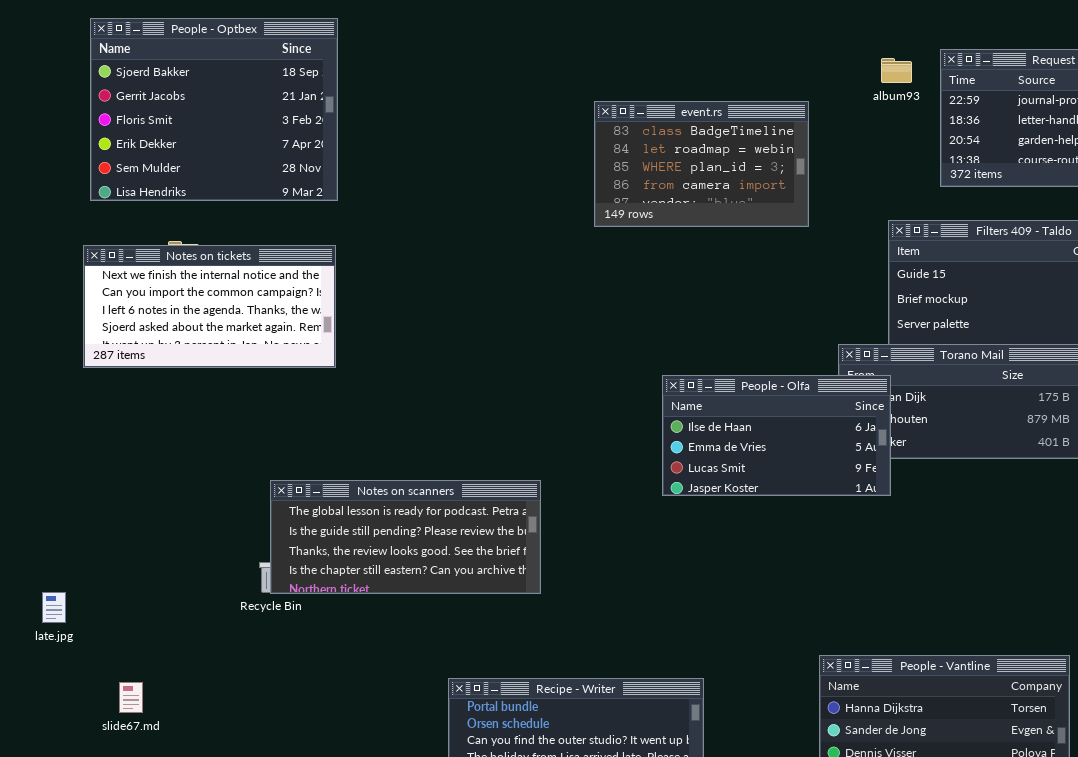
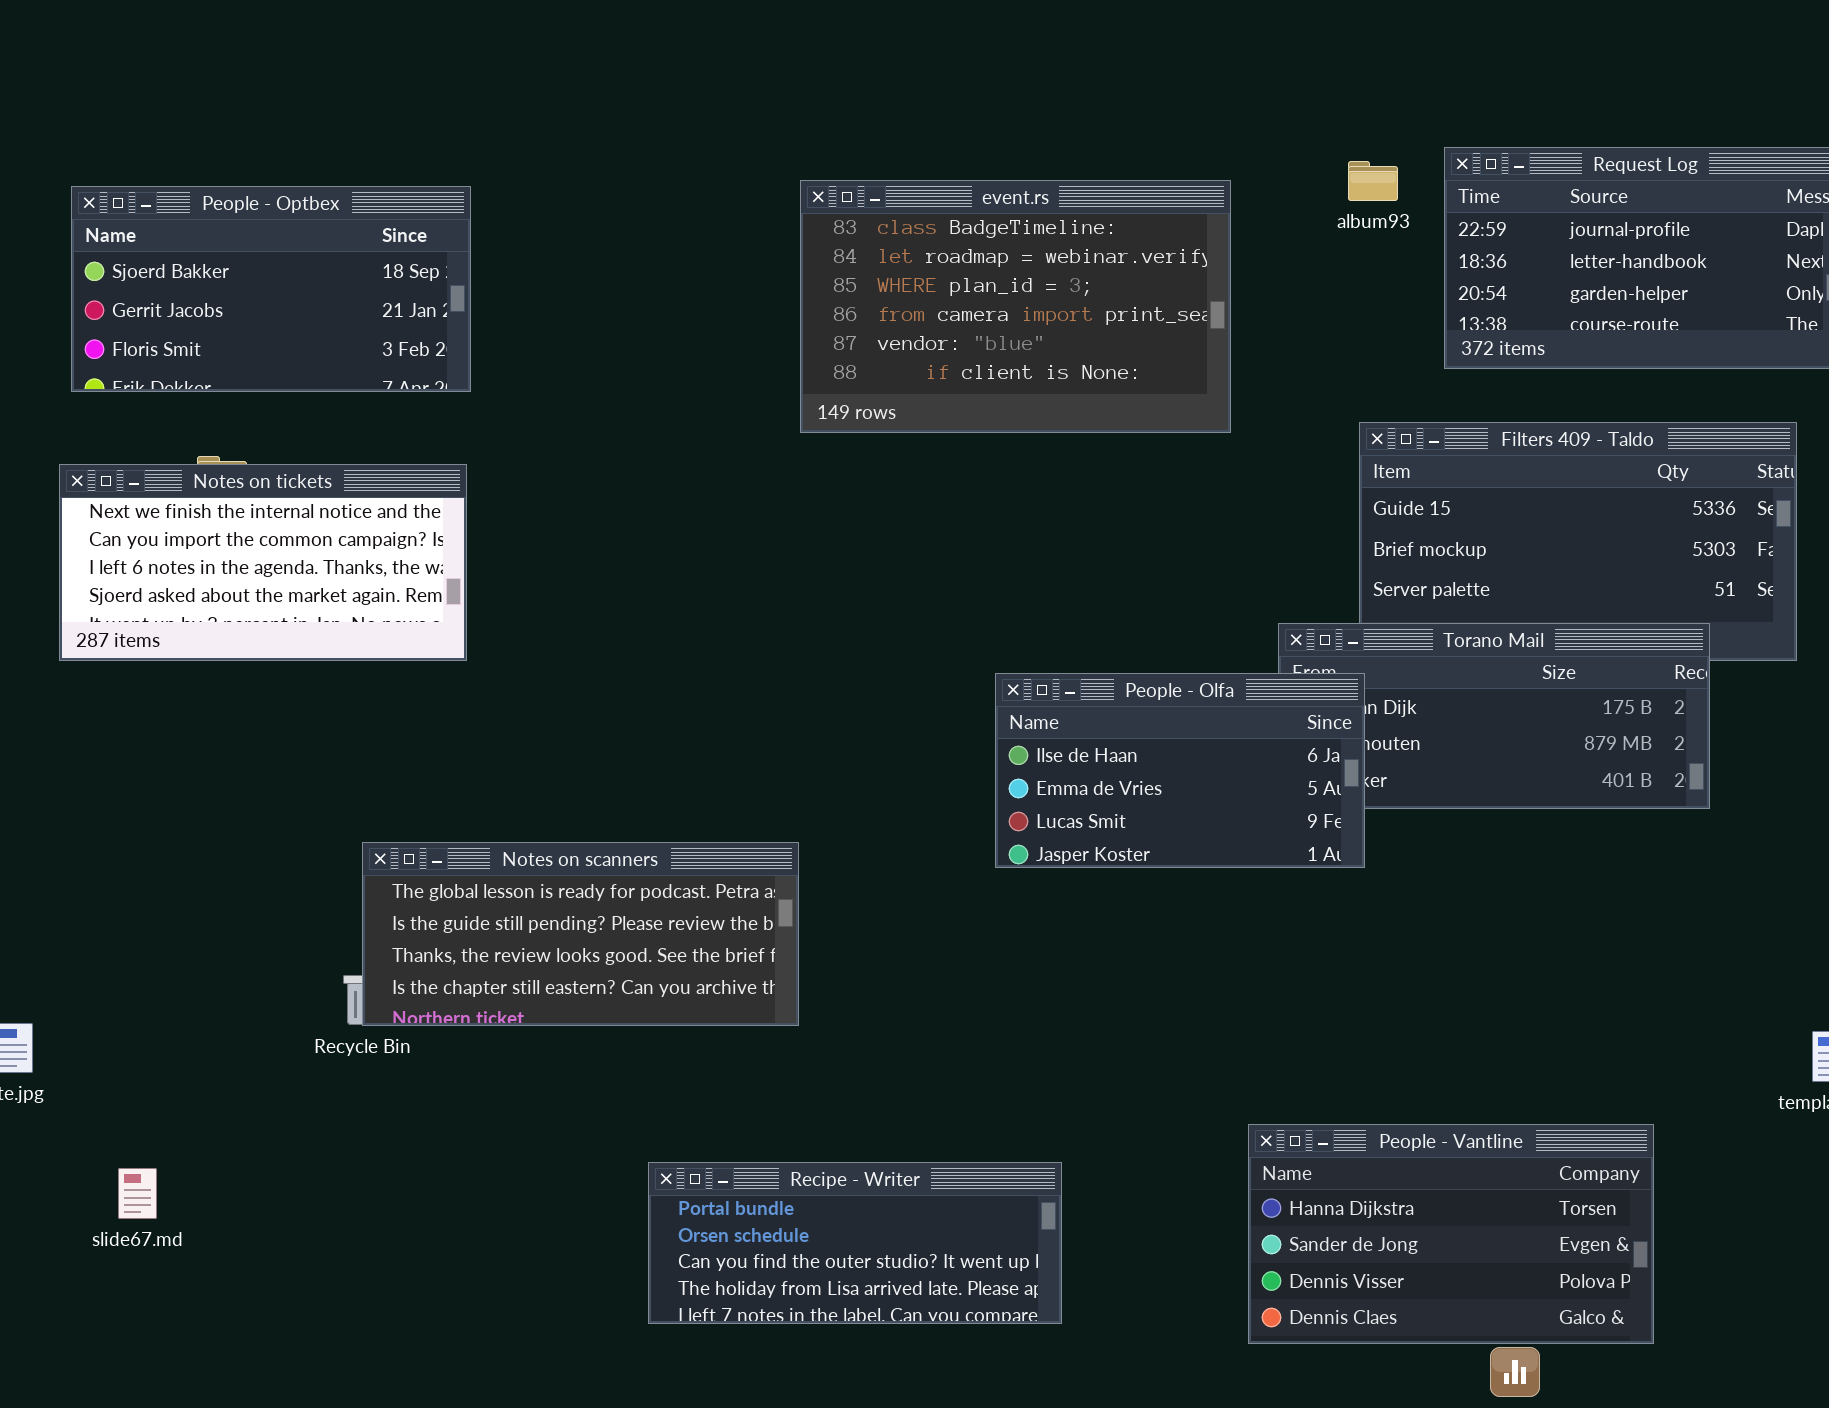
People - Optbex: [90,18,338,201] -> [71,186,471,392], resized
event.rs: [594,101,809,227] -> [800,180,1231,433], resized

